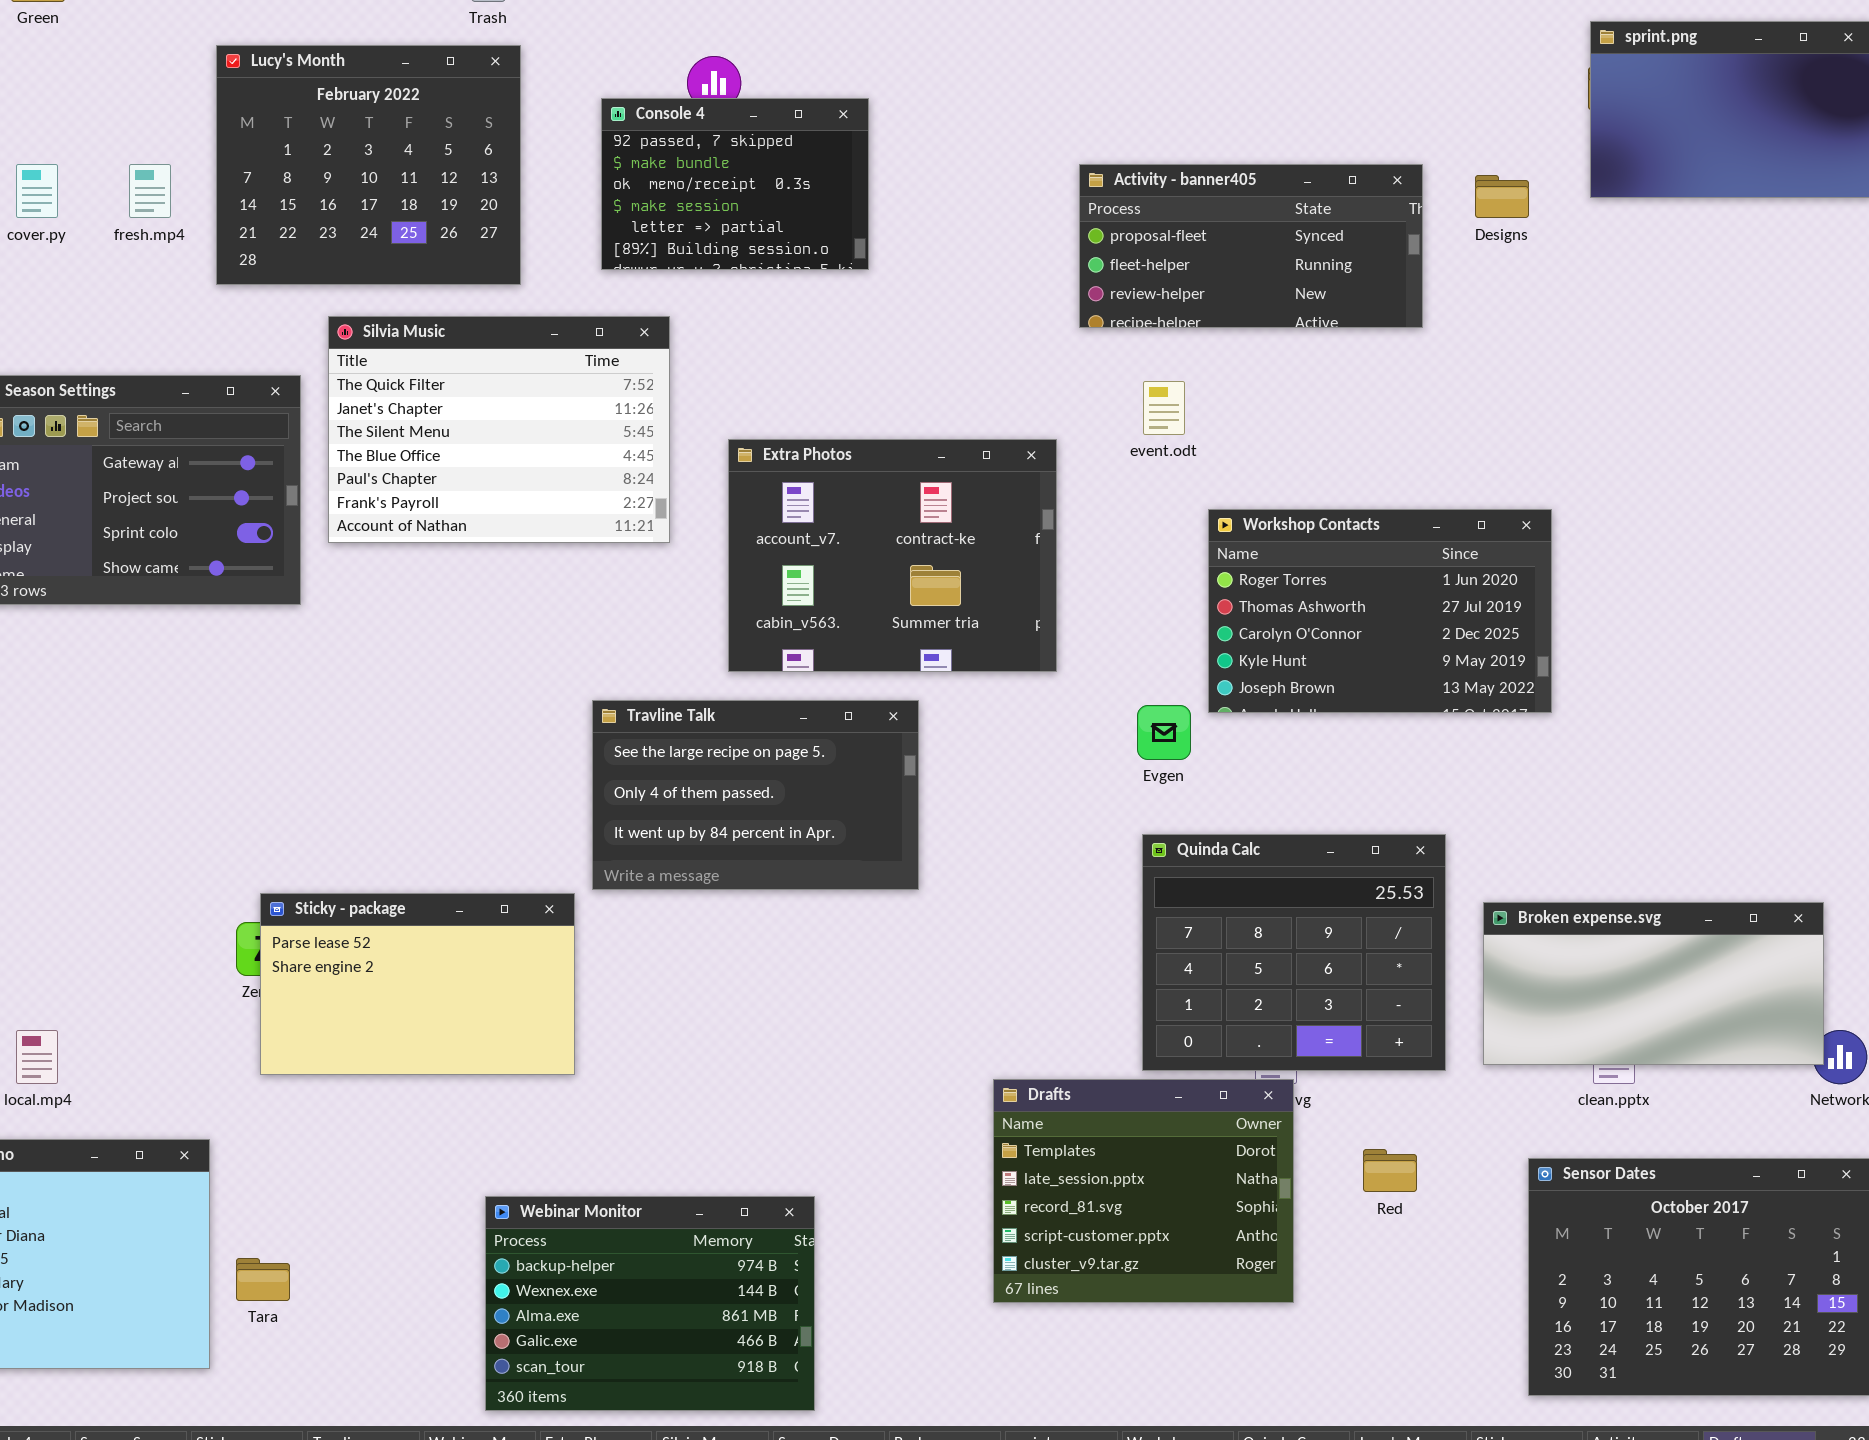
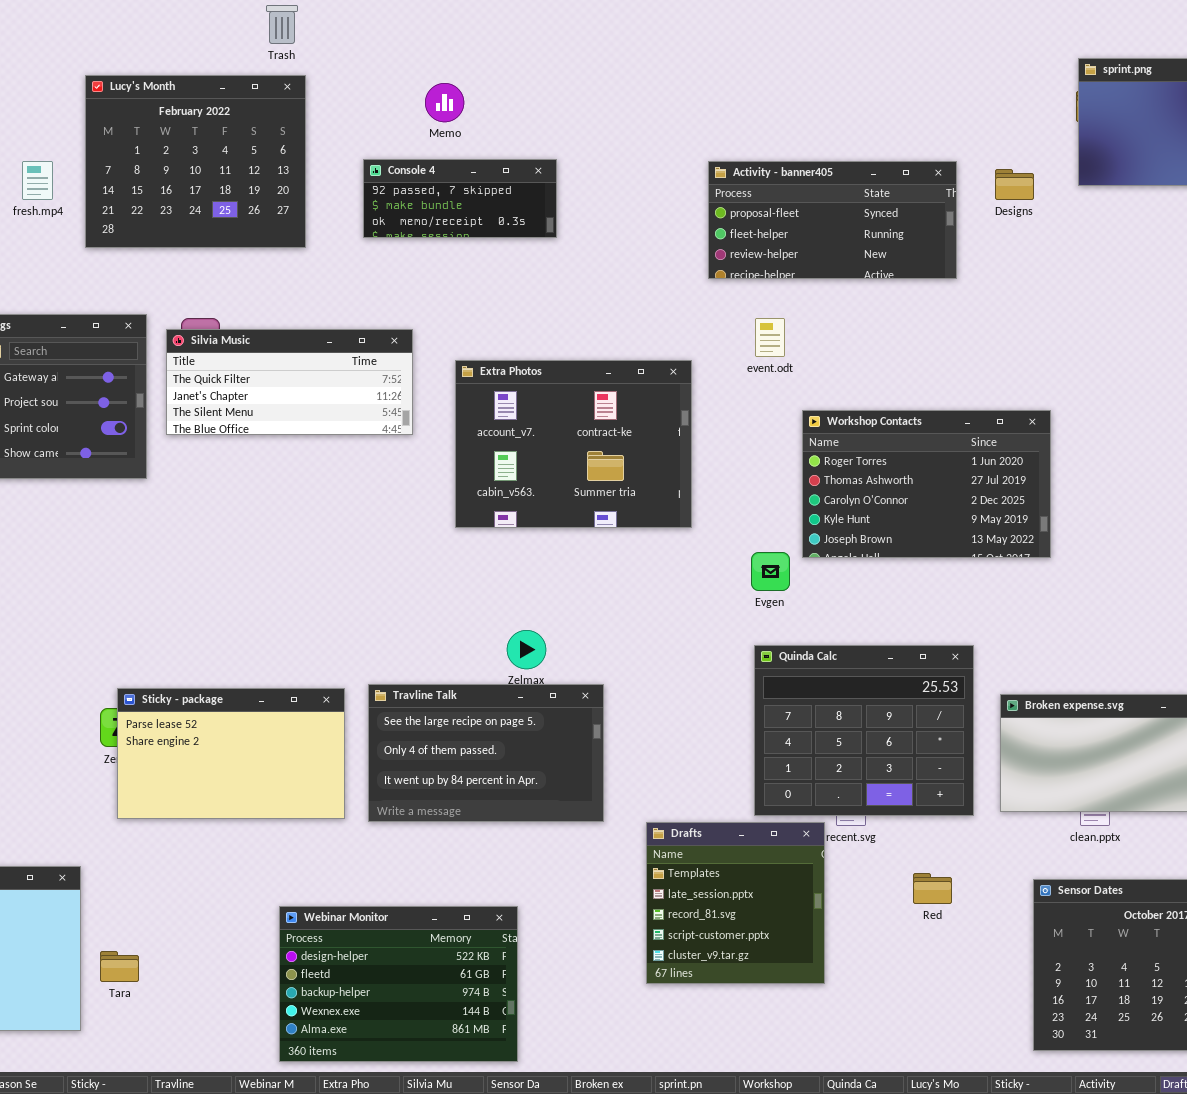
Console 4: [601,98,869,270] -> [363,159,557,238], resized
Silvia Music: [328,316,670,543] -> [166,329,413,435], resized
Travline Talk: [592,700,919,890] -> [368,684,604,822], moved
Drafts: [993,1079,1294,1303] -> [646,822,825,984], resized
Webinar Monitor: [485,1196,815,1411] -> [279,906,518,1062], scrolled up 2 rows

